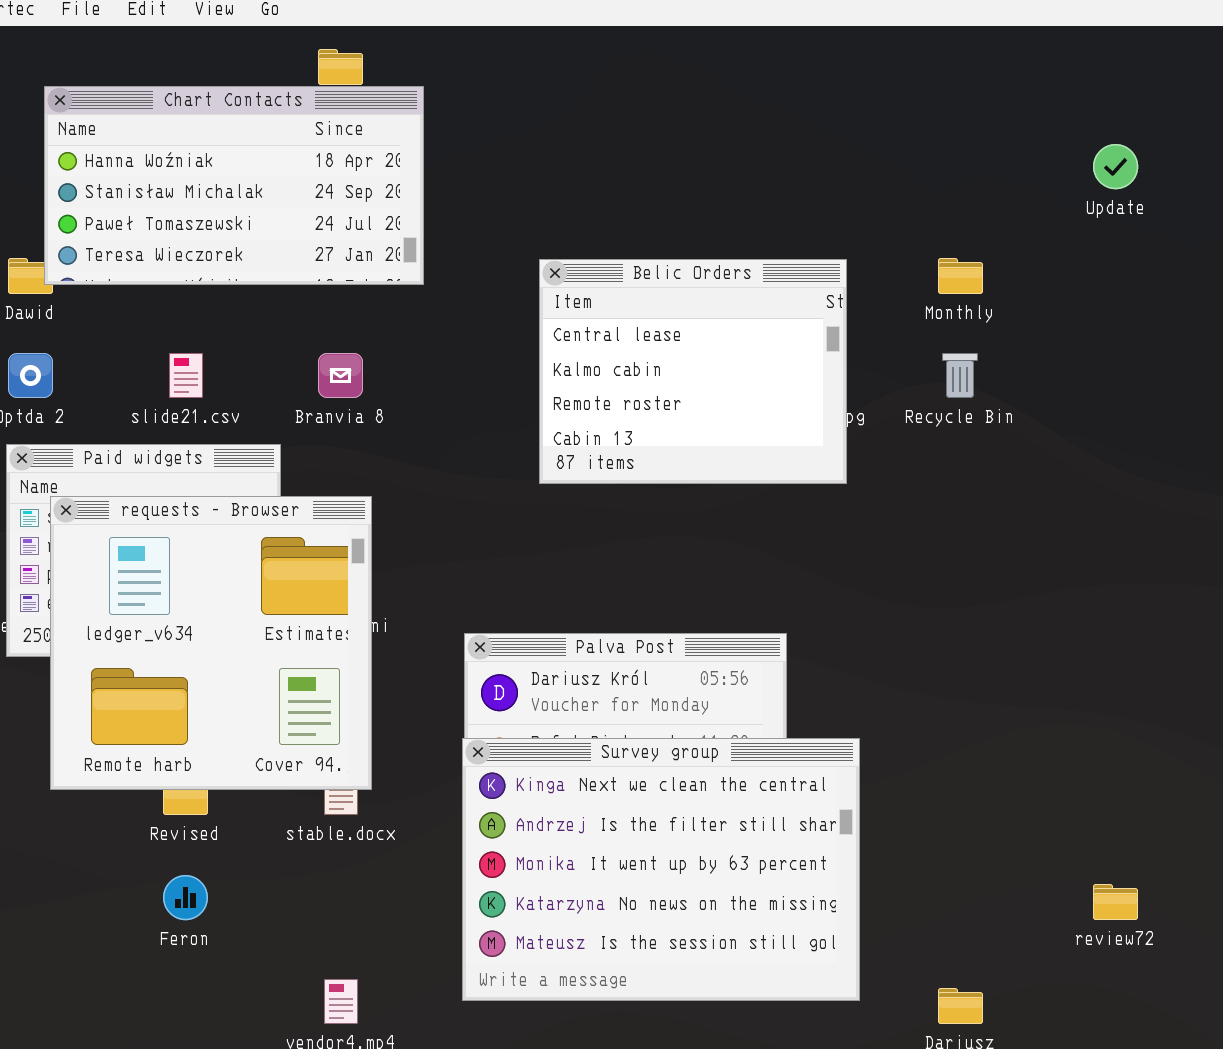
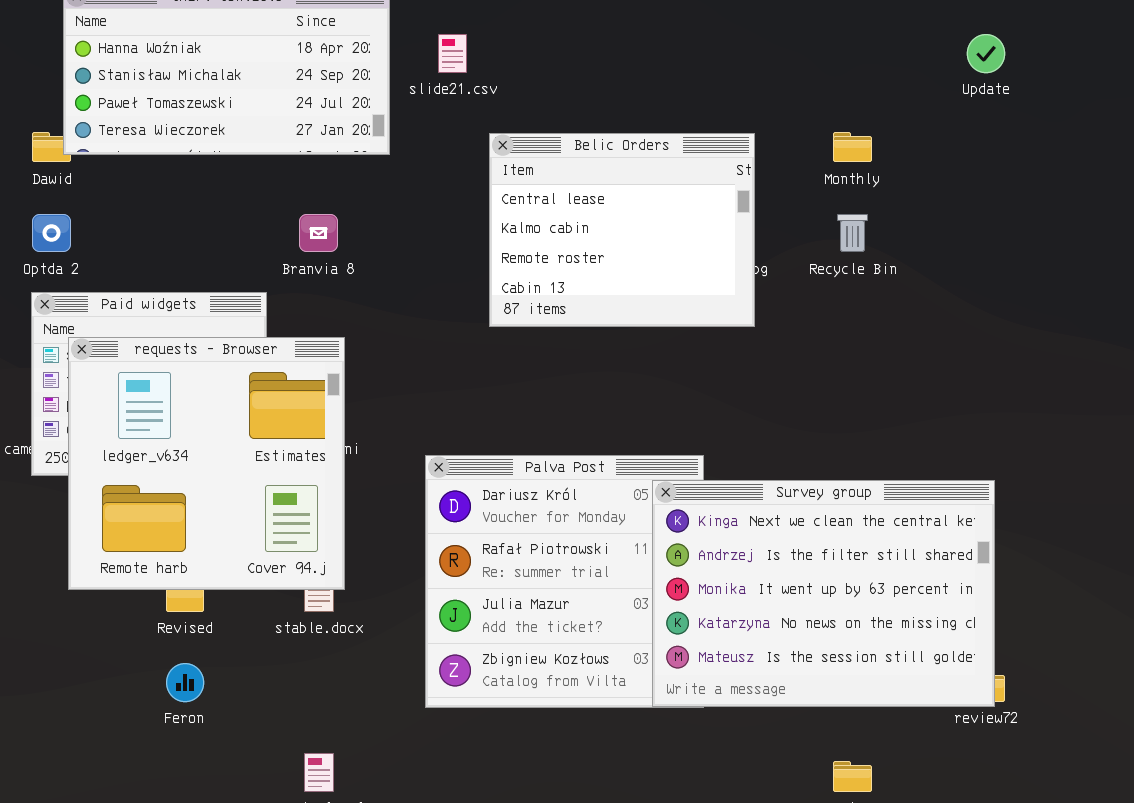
slide21.csv: [169,353,203,398] -> [438,34,467,73], moved
Survey group: [462,738,860,1001] -> [652,480,995,707], moved

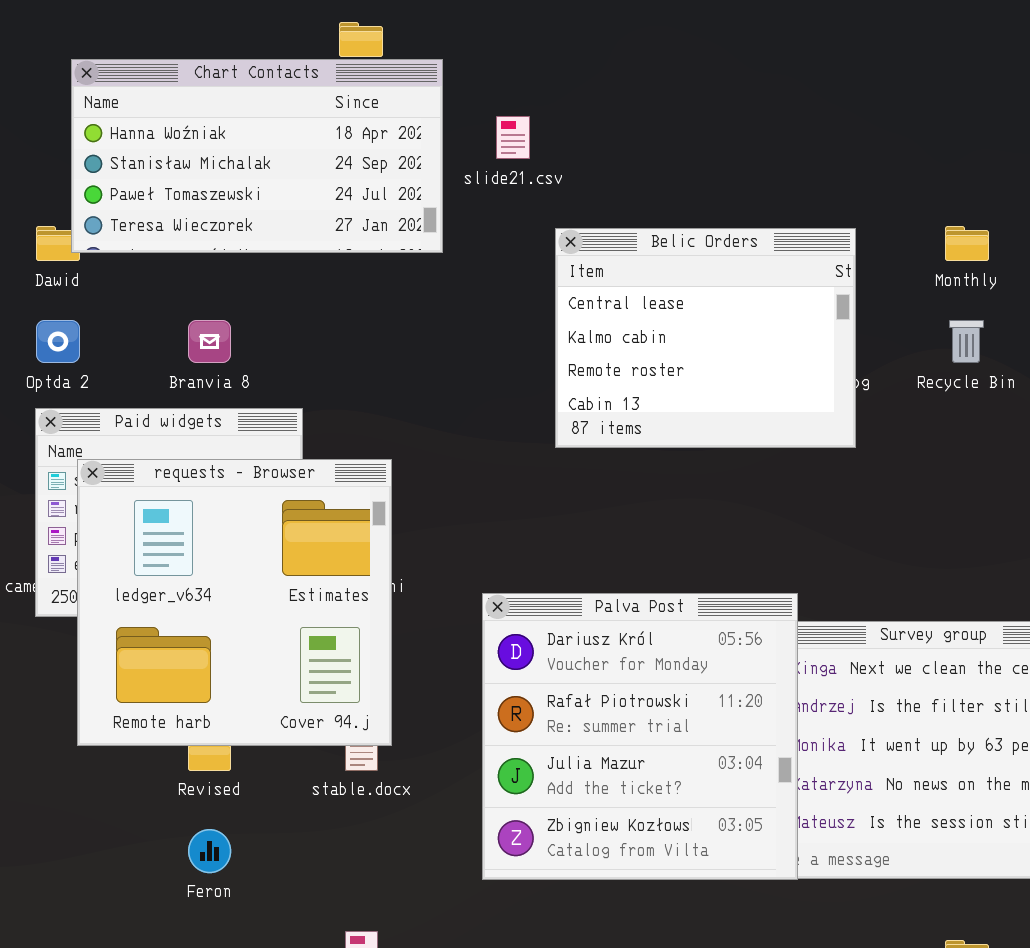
Branvia 8: [299,214,338,252] -> [188,320,231,363], moved
Palva Post: [425,455,704,708] -> [482,593,798,880], raised

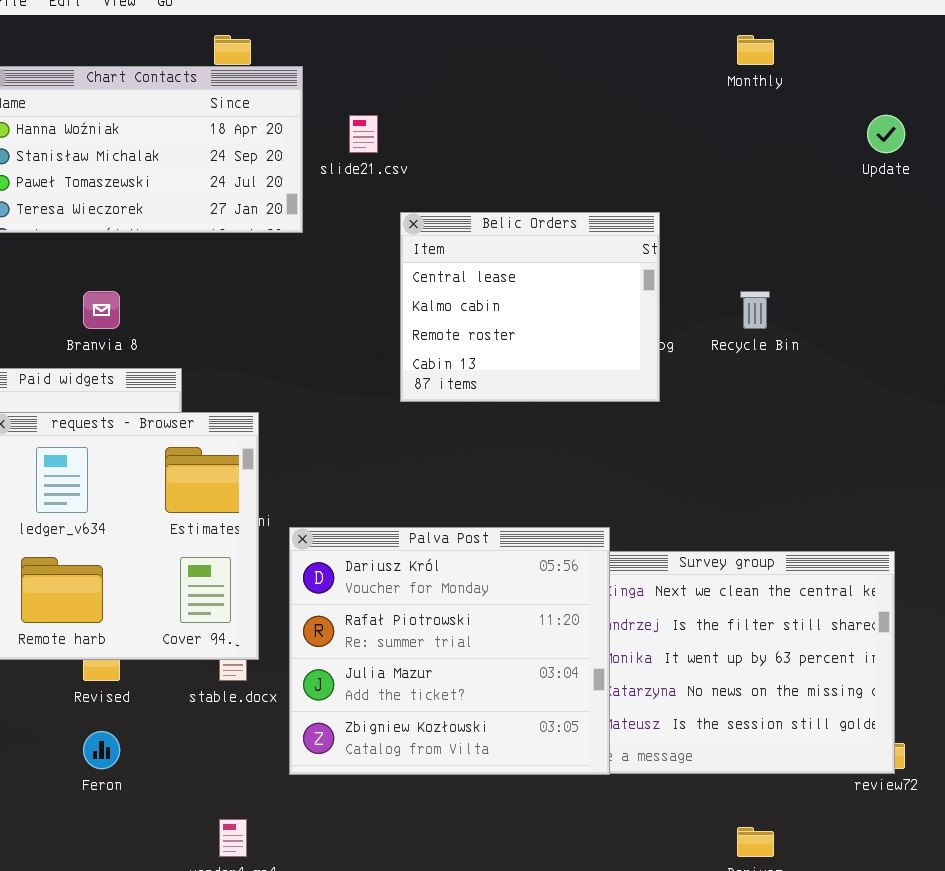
Monthly: [945,226,989,261] -> [737,35,774,65], moved
Palva Post: [482,593,798,880] -> [289,527,610,775], resized

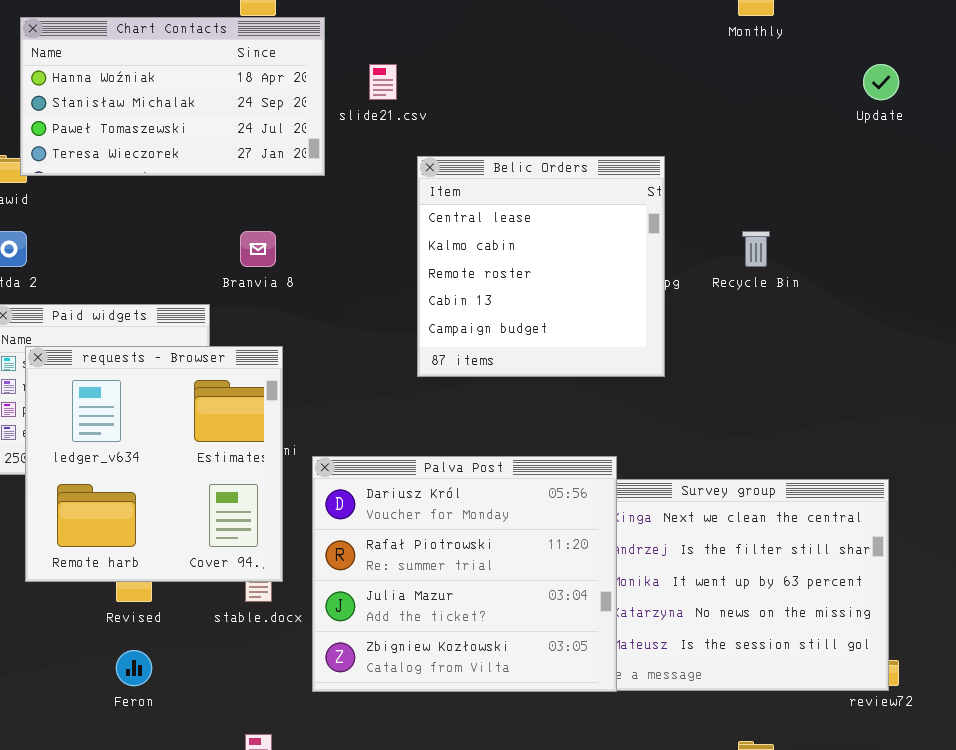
Belic Orders: [400,212,660,402] -> [417,156,665,377], resized
Branvia 8: [83,291,120,329] -> [240,231,276,267], moved

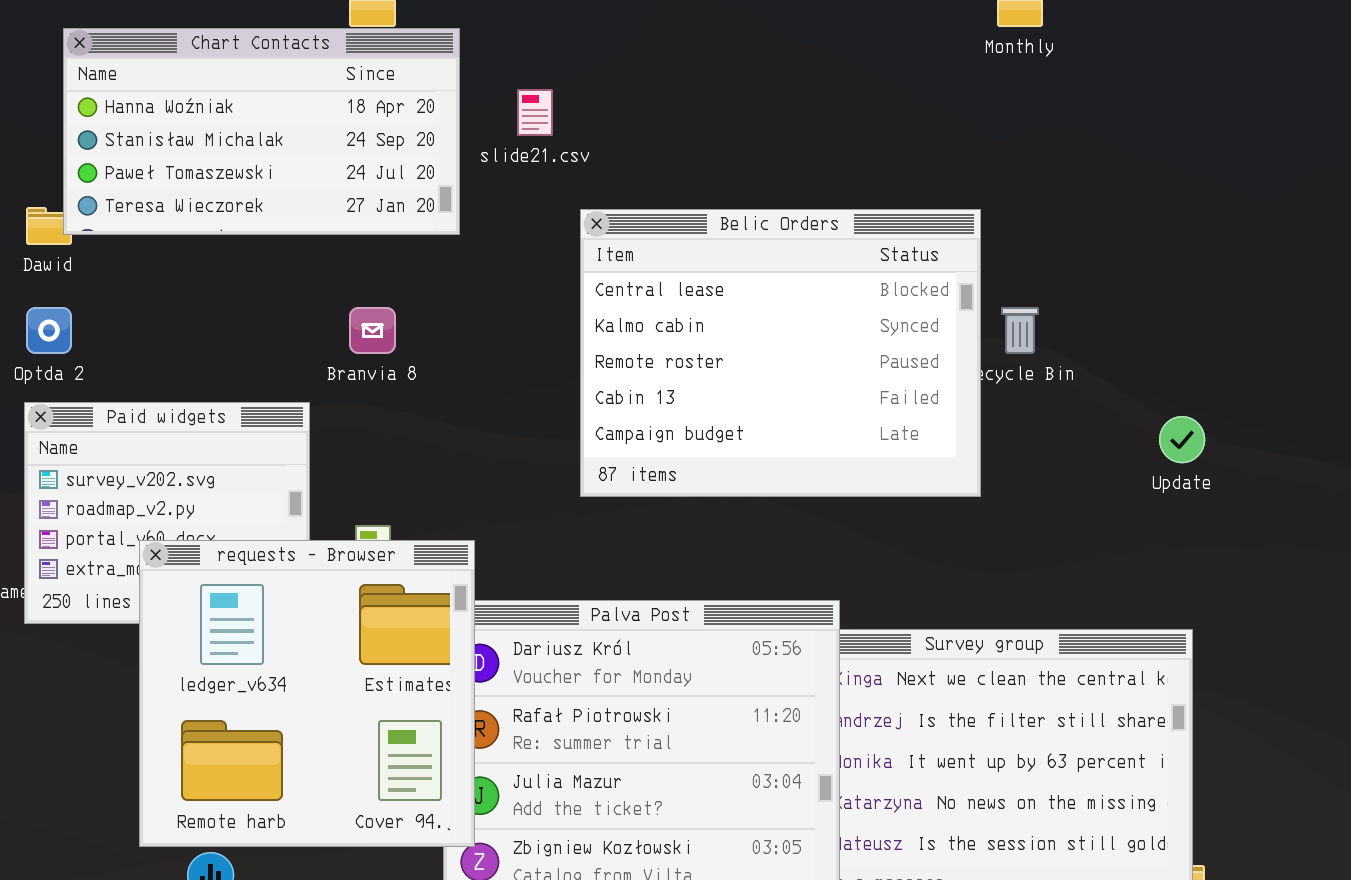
Update: [863,64,899,100] -> [1159,416,1205,463], moved
Belic Orders: [417,156,665,377] -> [580,209,981,497], resized
requests - Browser: [25,346,283,582] -> [139,540,475,847], moved

